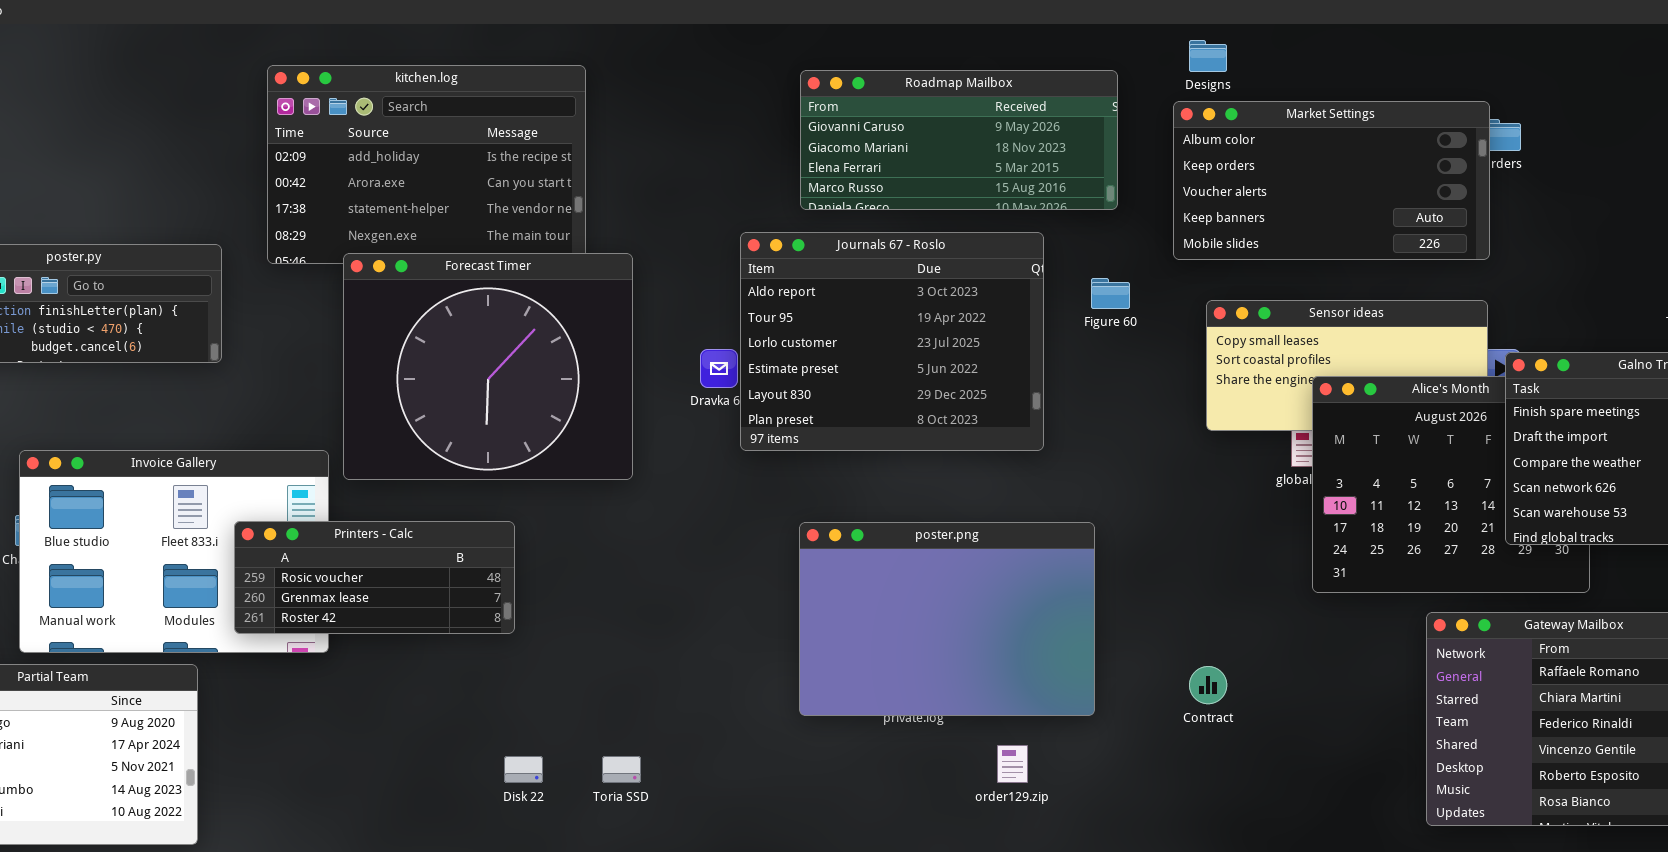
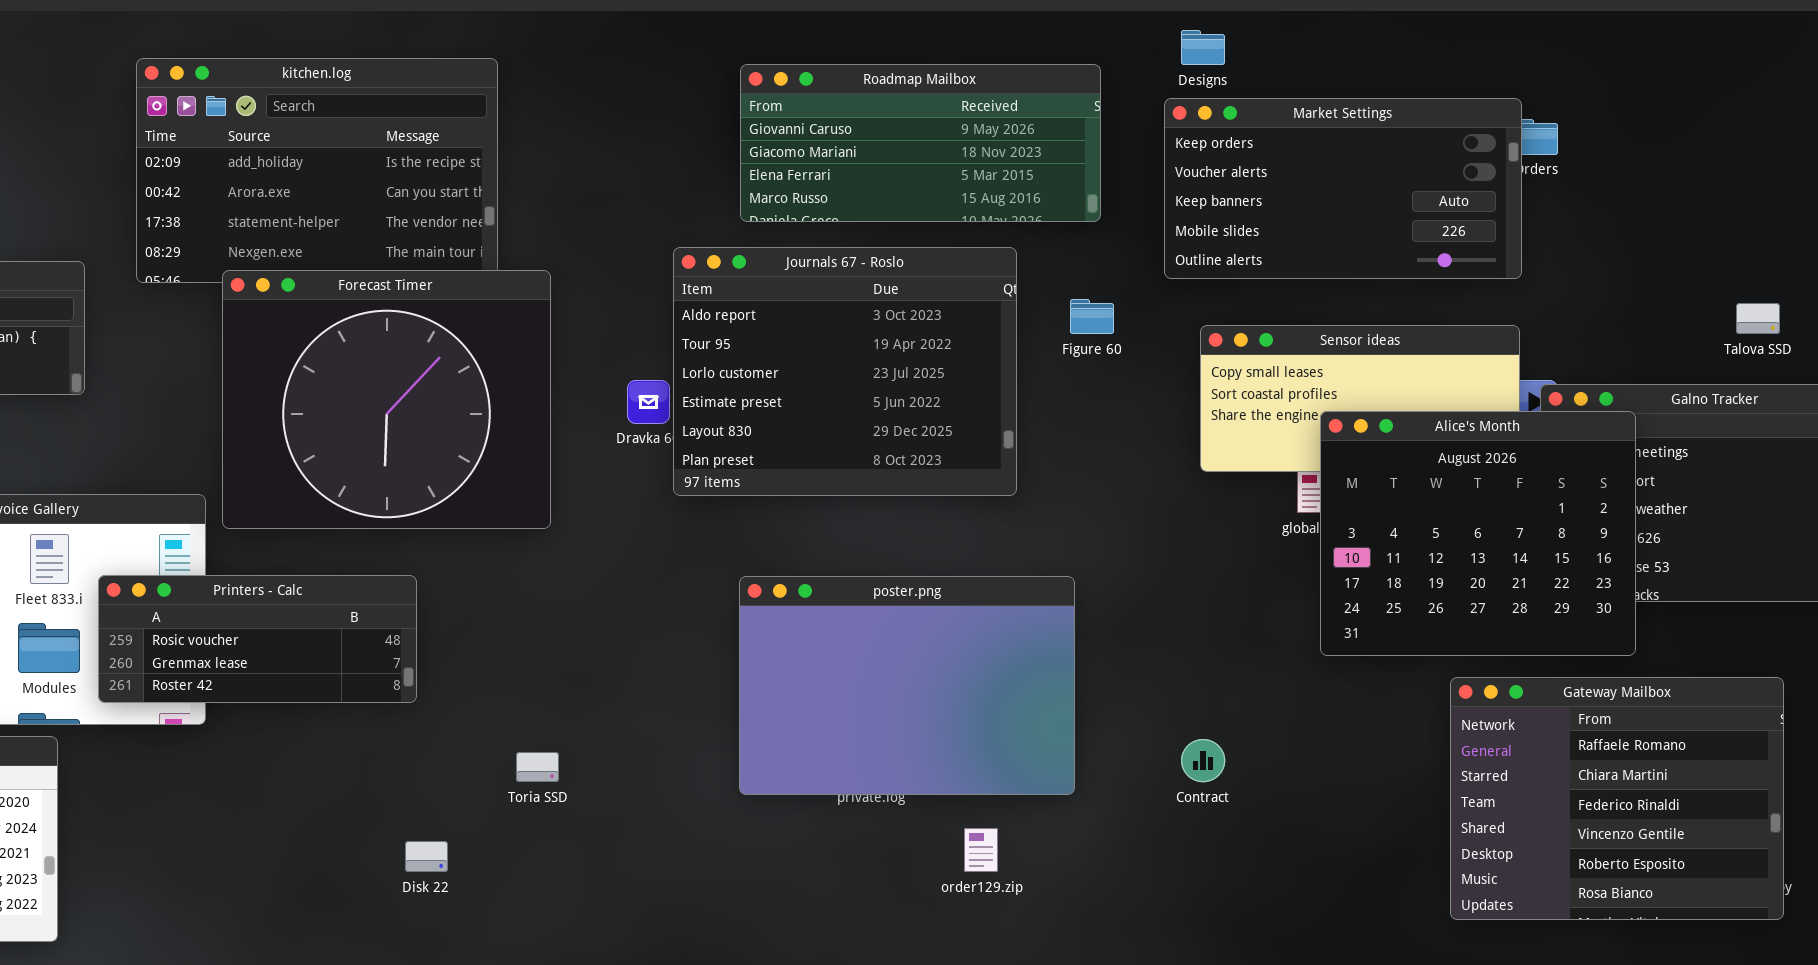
Market Settings: [1173,101,1490,260] -> [1164,98,1522,279], scrolled down 1 row
Alice's Month: [1312,376,1590,593] -> [1320,411,1636,656], raised
Toria SSD: [602,756,641,783] -> [516,752,559,782], moved

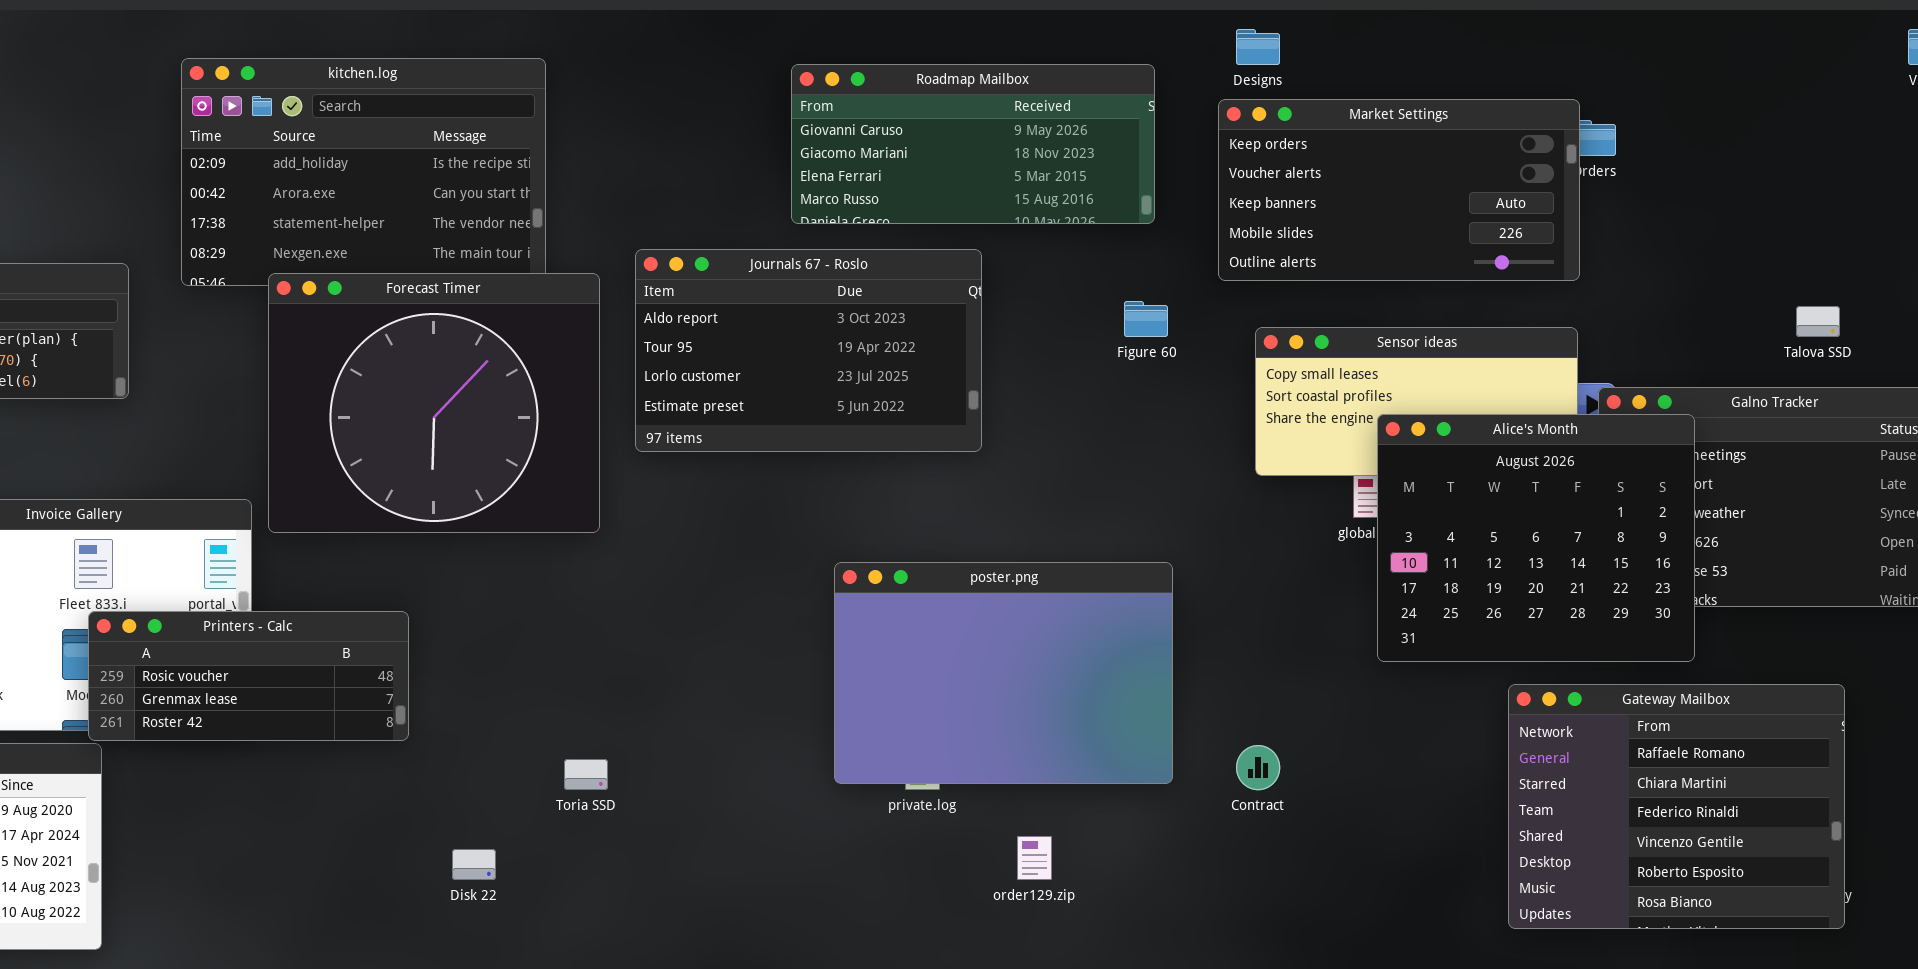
Journals 67 - Roslo: [673,247,1017,496] -> [635,249,982,452], moved, resized
Printers - Calc: [98,575,417,703] -> [88,611,409,741], moved
poster.png: [739,576,1075,795] -> [834,562,1173,784], moved

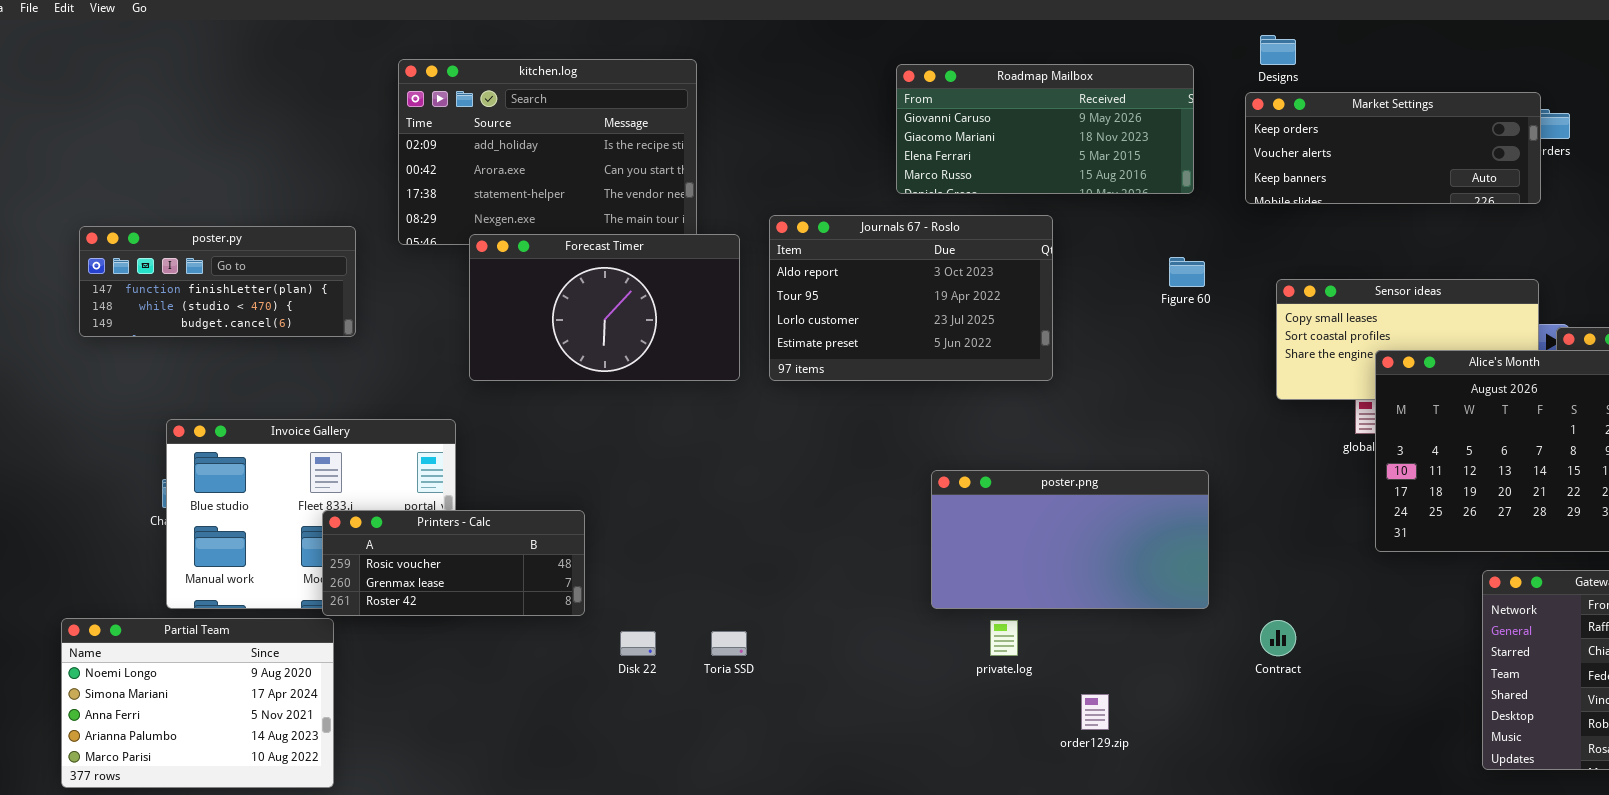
Market Settings: [1218,99,1580,281] -> [1245,92,1541,204], resized
Forecast Timer: [268,273,600,533] -> [469,234,740,381], resized
poster.png: [834,562,1173,784] -> [931,470,1209,609], resized
Disk 22: [452,849,496,880] -> [620,631,656,656], moved

